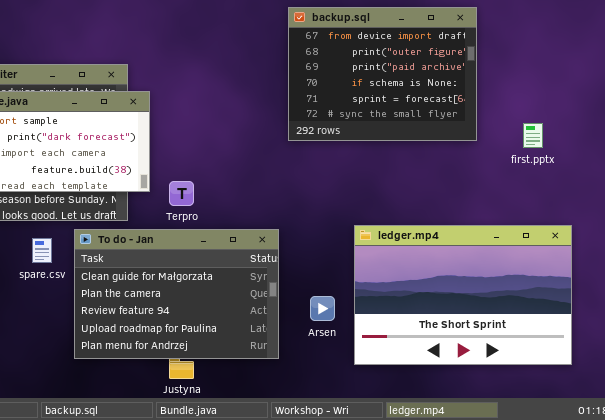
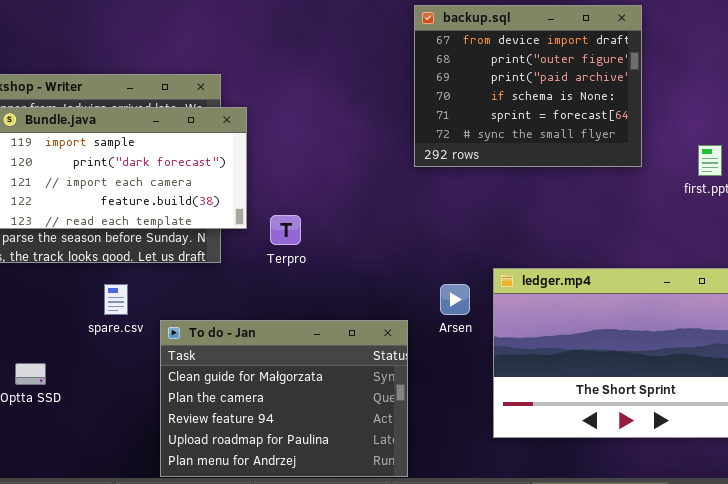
To do - Jan: [74,229,279,359] -> [160,320,408,477], moved
Arsen: [310,296,335,321] -> [440,284,470,315], moved

